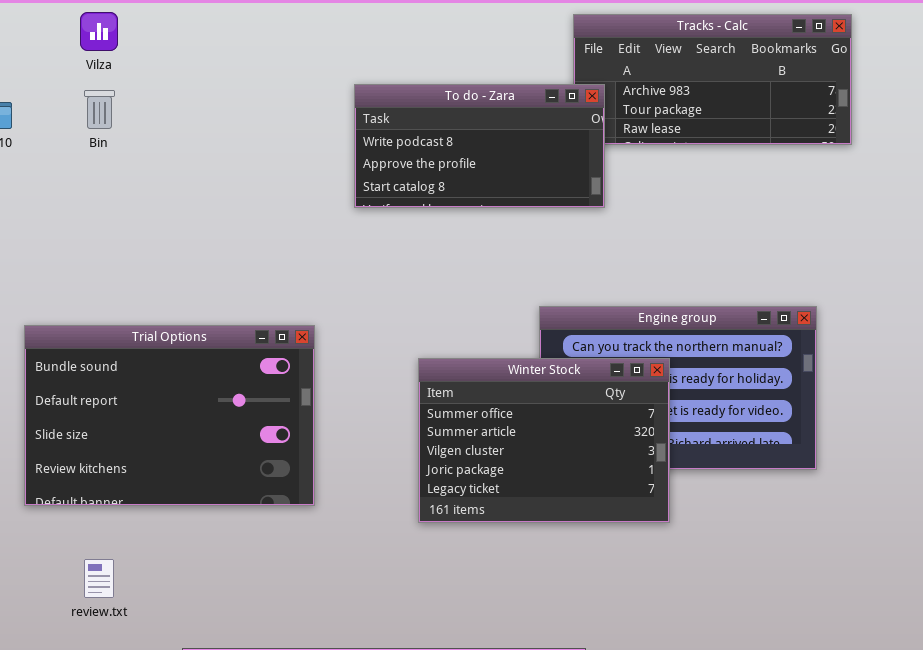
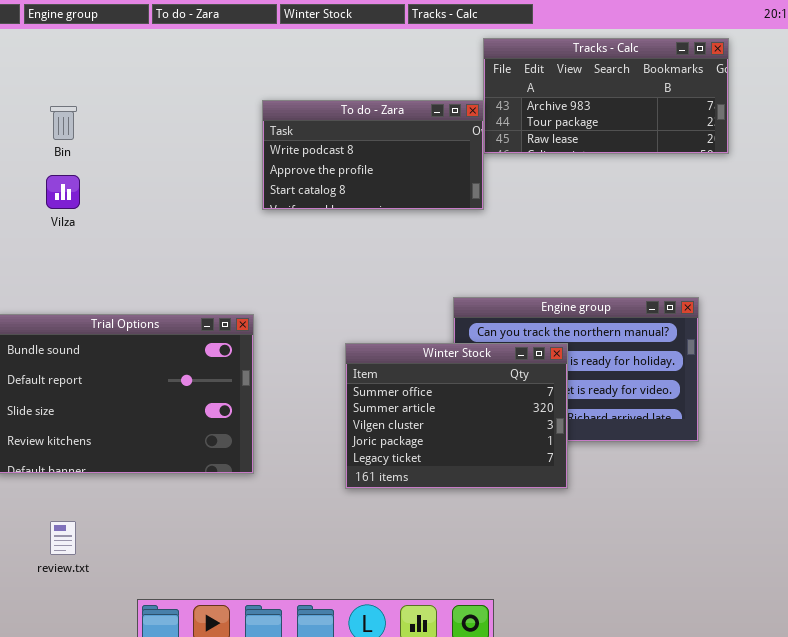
Vilza: [80,12,118,51] -> [46,175,80,209], moved
To do - Zara: [354,84,605,208] -> [262,100,484,210], moved

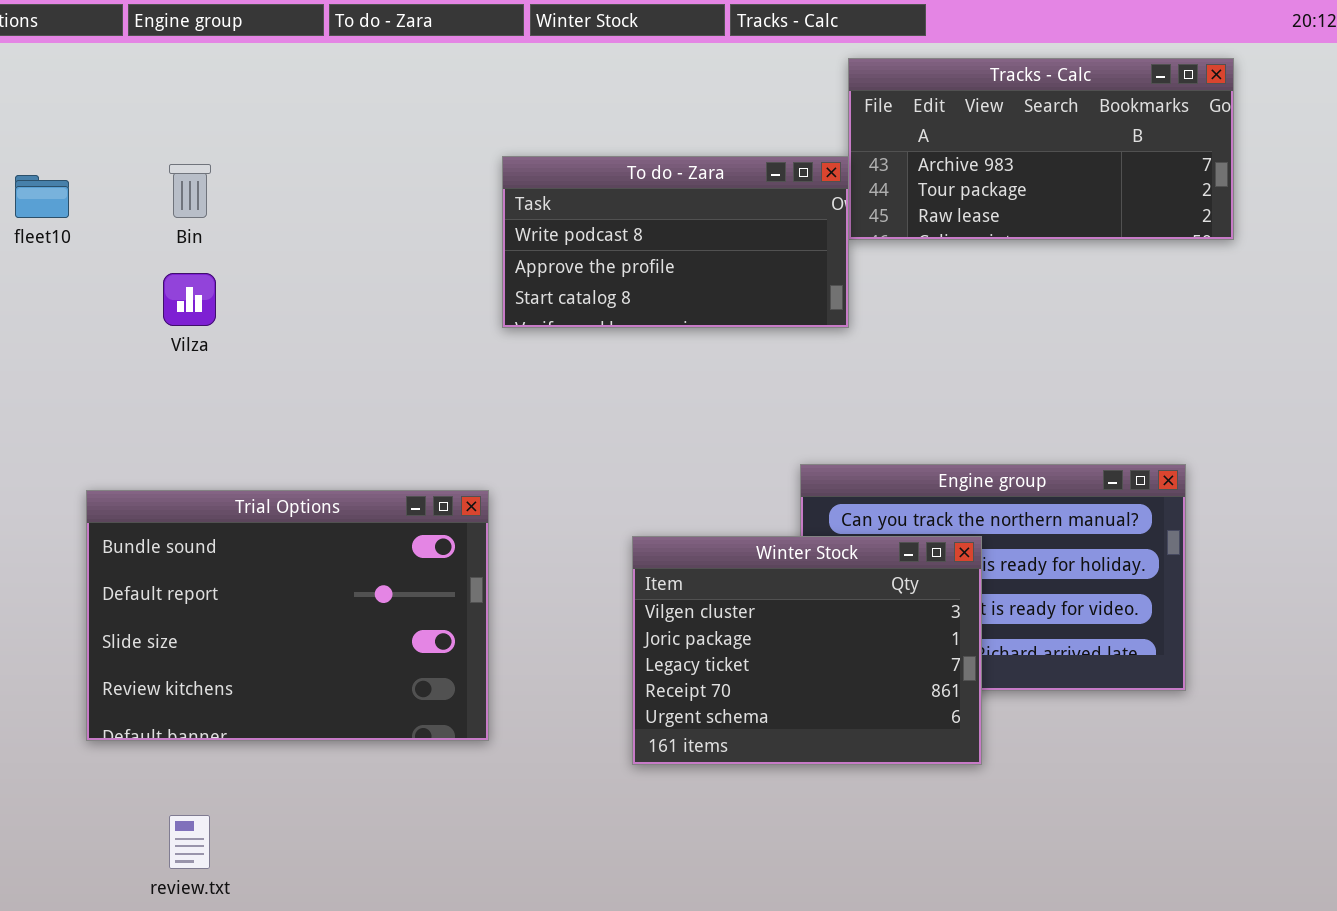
Winter Stock: [345,343,568,489] -> [632,536,982,765], scrolled down 2 rows

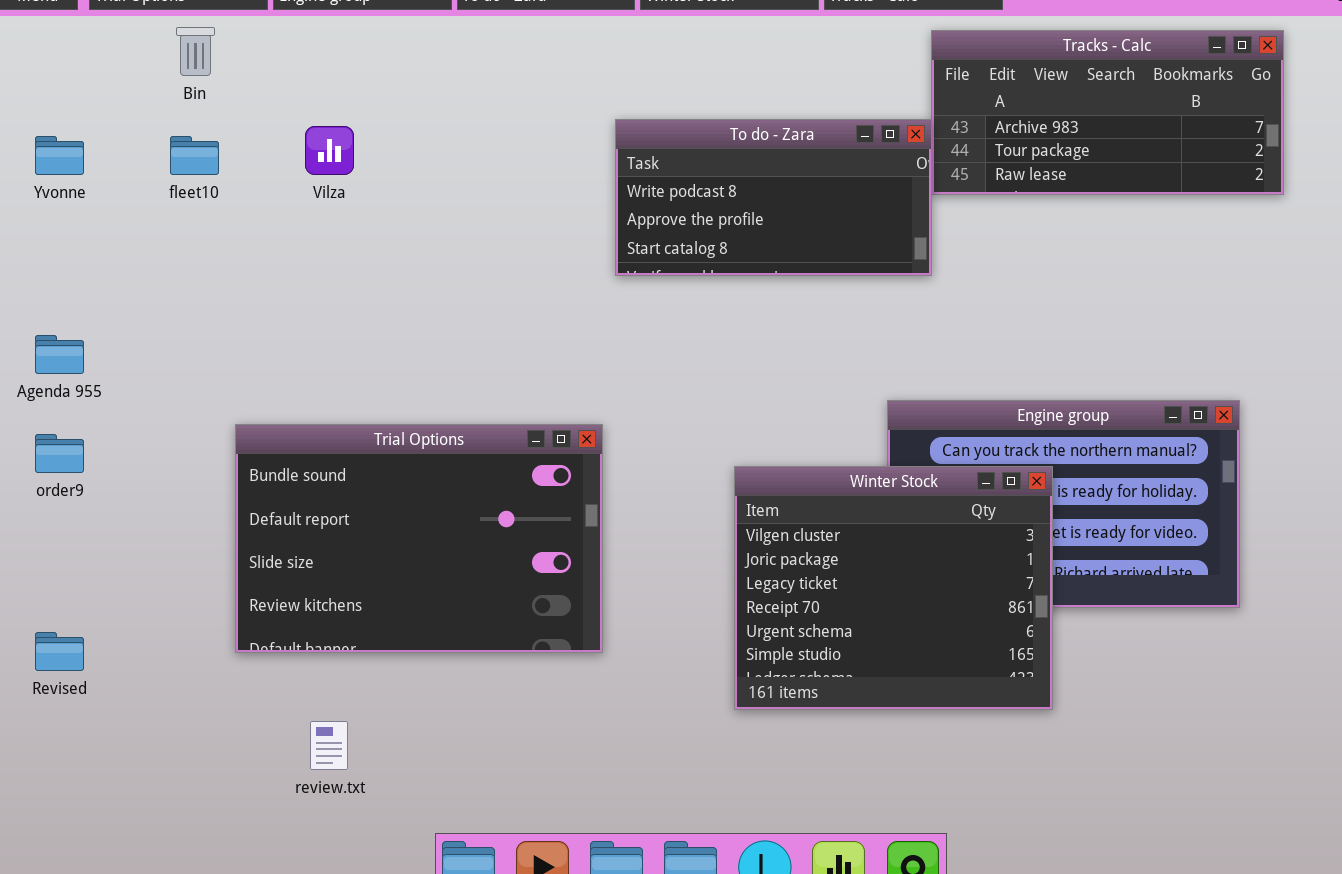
Bin: [169,164,211,218] -> [176,27,215,76], moved
Vilza: [163,273,216,326] -> [305,126,354,175], moved
Winter Stock: [632,536,982,765] -> [734,466,1053,710], resized

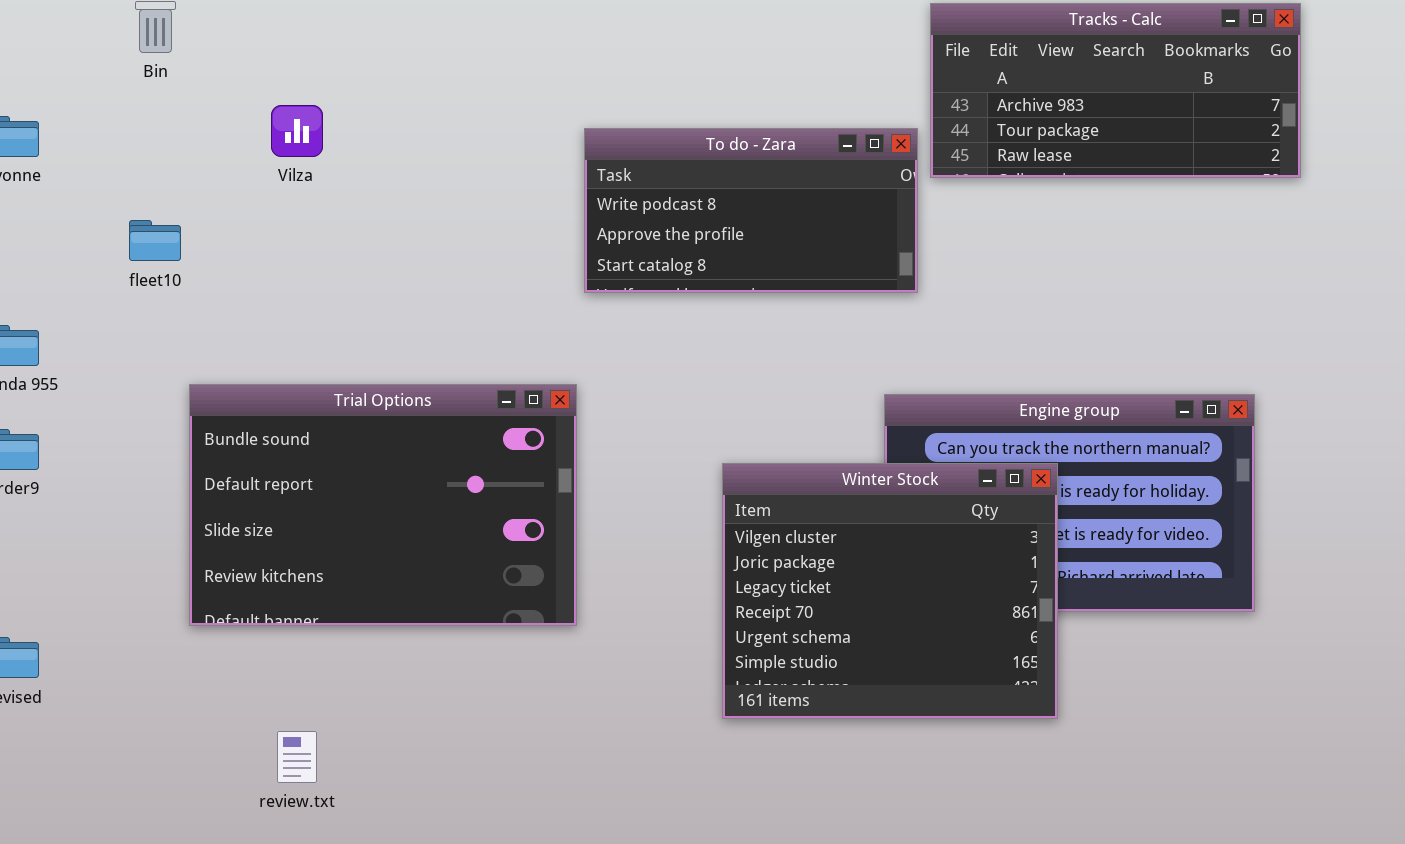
To do - Zara: [615,119,932,276] -> [584,128,918,293], moved
fleet10: [170,136,219,175] -> [129,220,181,261], moved
Trial Options: [235,424,603,653] -> [189,384,577,626], moved

